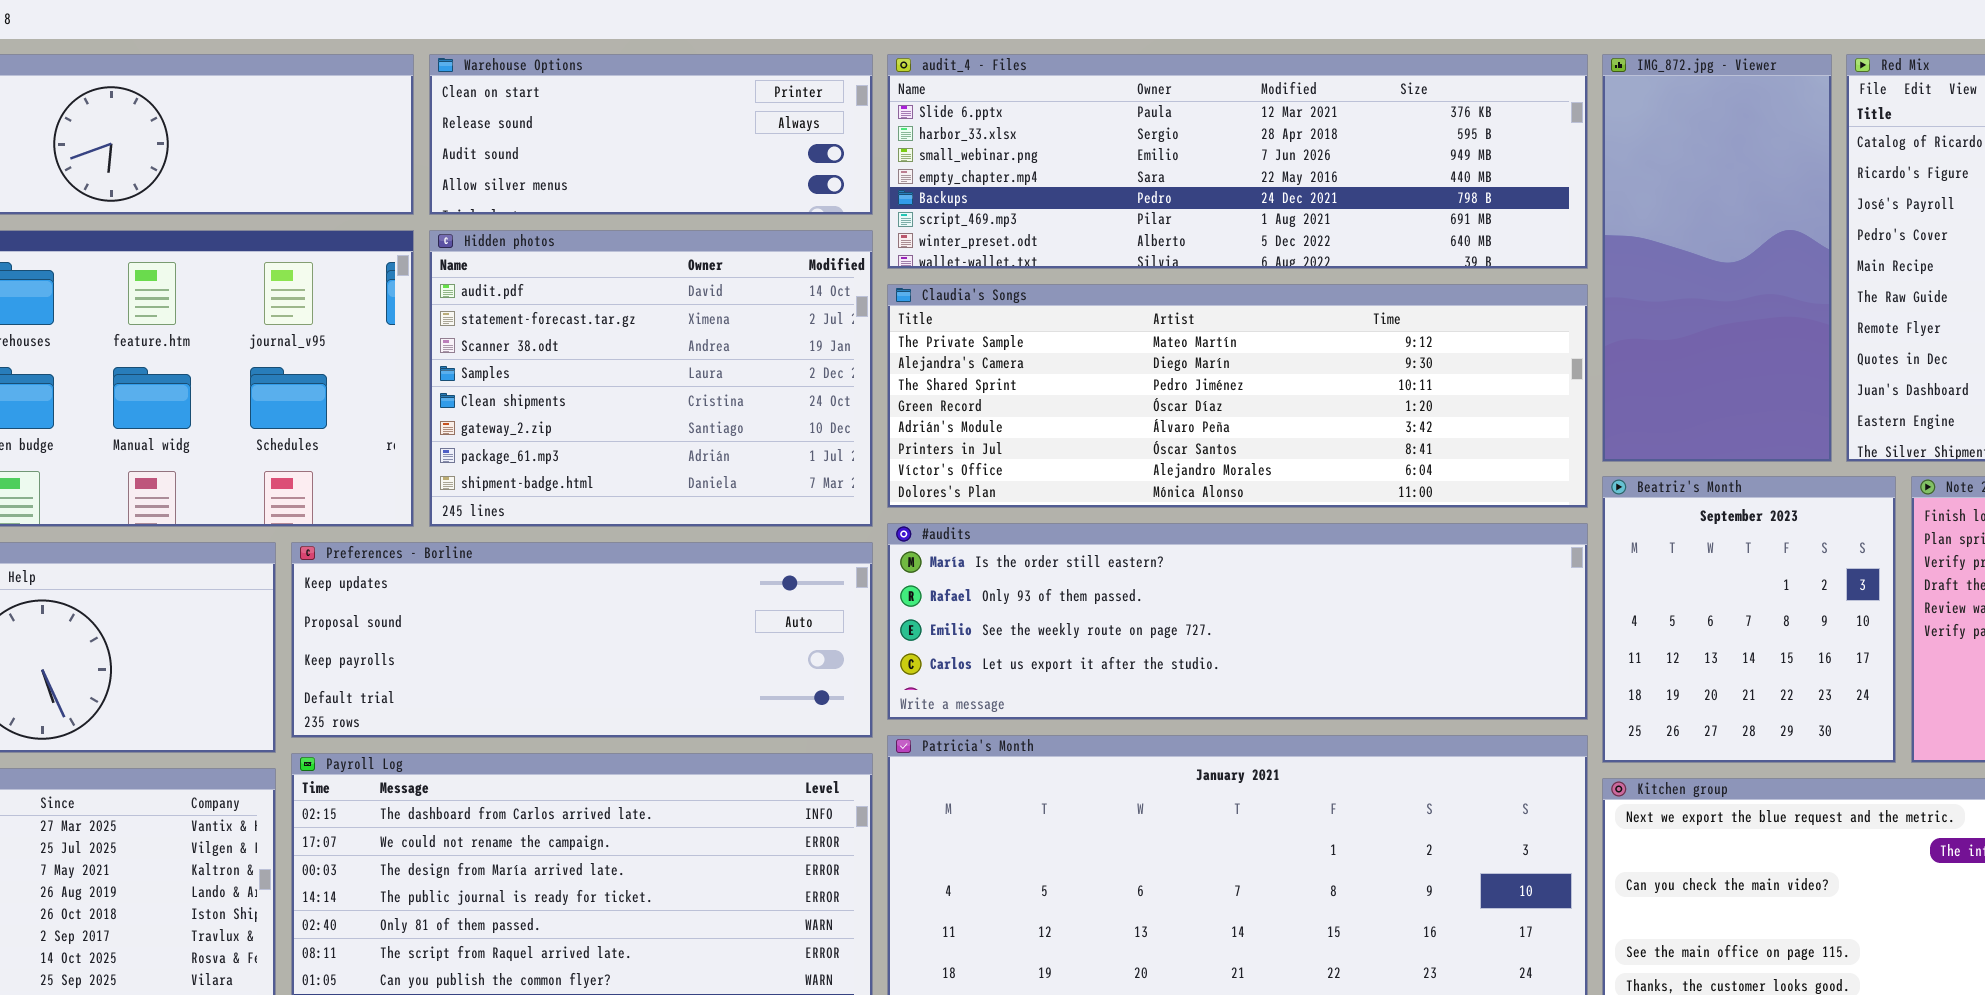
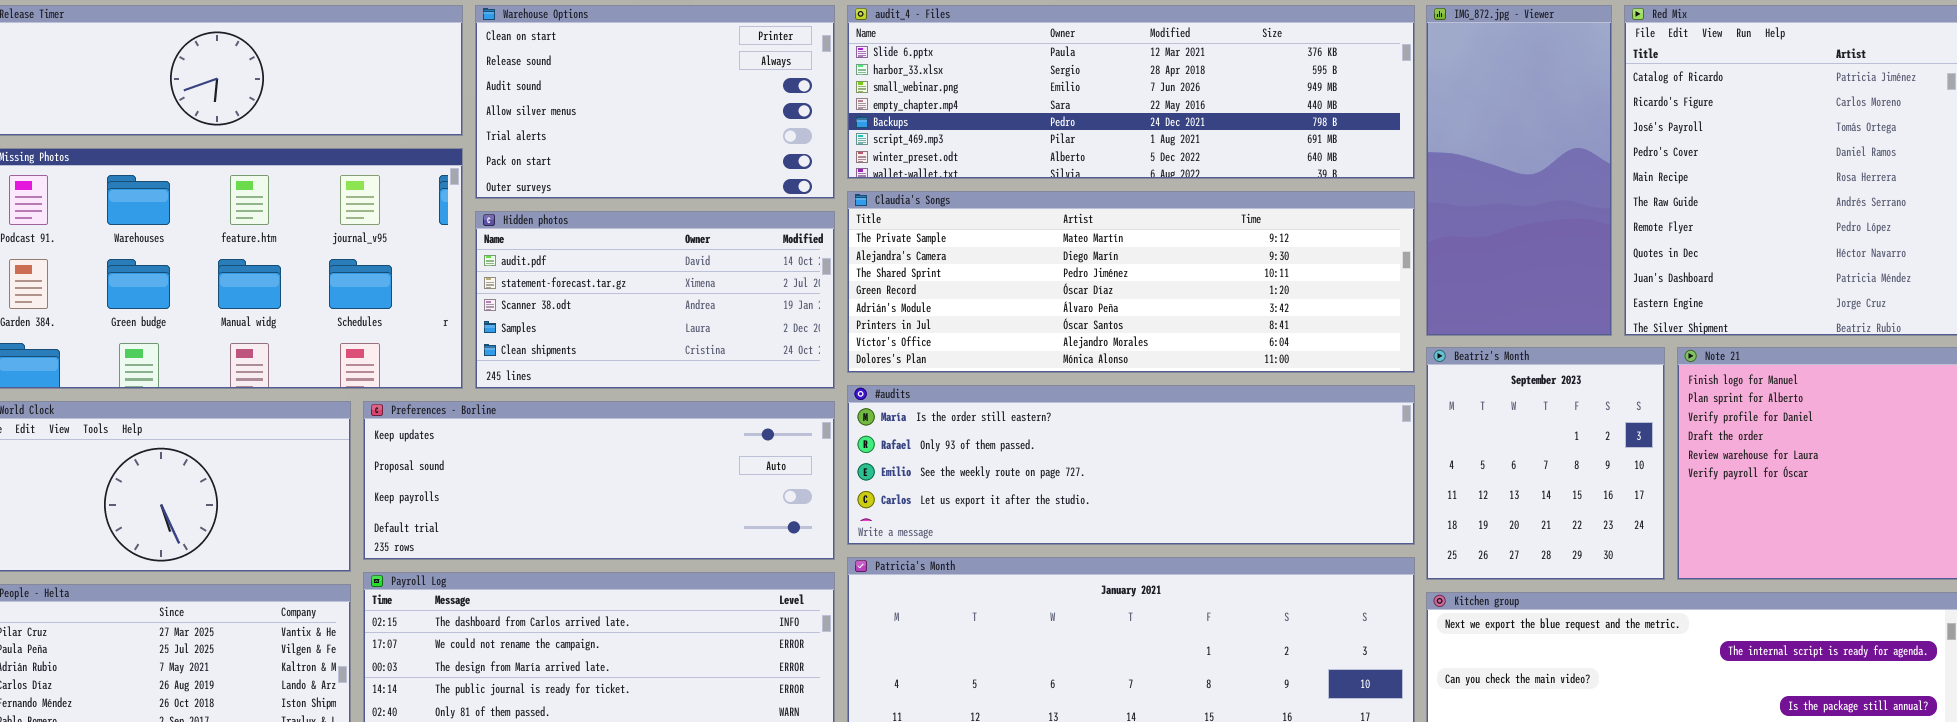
Warehouse Options: [429,54,873,215] -> [475,5,835,199], resized
Hidden photos: [429,230,873,527] -> [475,211,835,389], resized

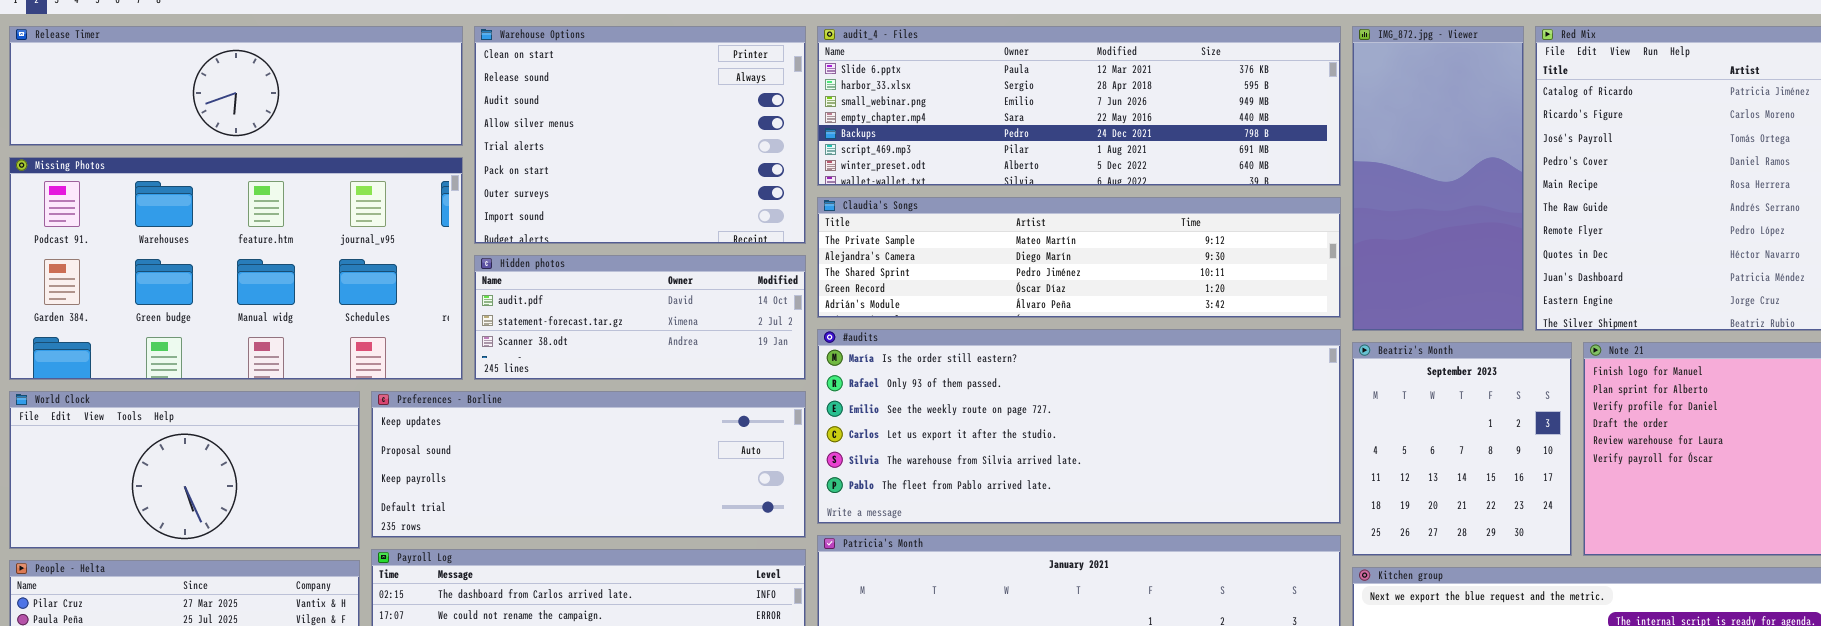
Warehouse Options: [475,5,835,199] -> [474,26,806,244], resized
Claudia's Songs: [847,191,1415,373] -> [817,197,1341,318], resized
Hidden photos: [475,211,835,389] -> [474,255,806,380], resized
#audits: [847,385,1415,545] -> [817,329,1341,524], resized

